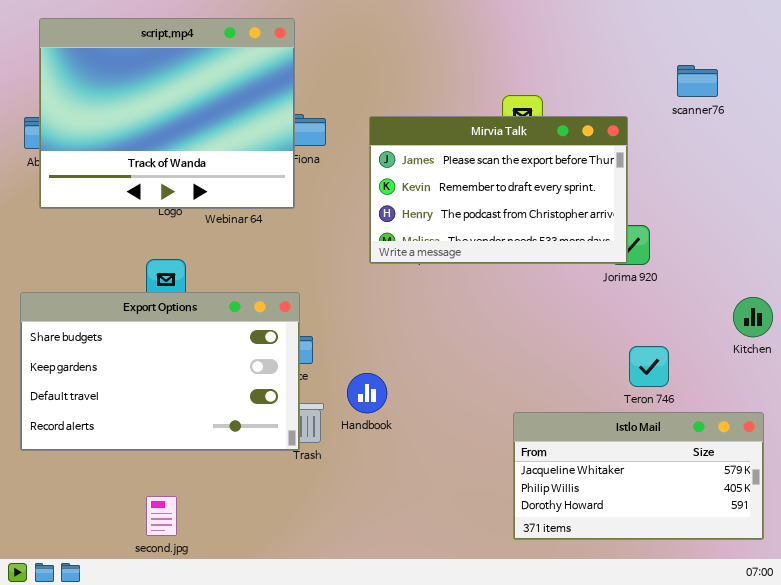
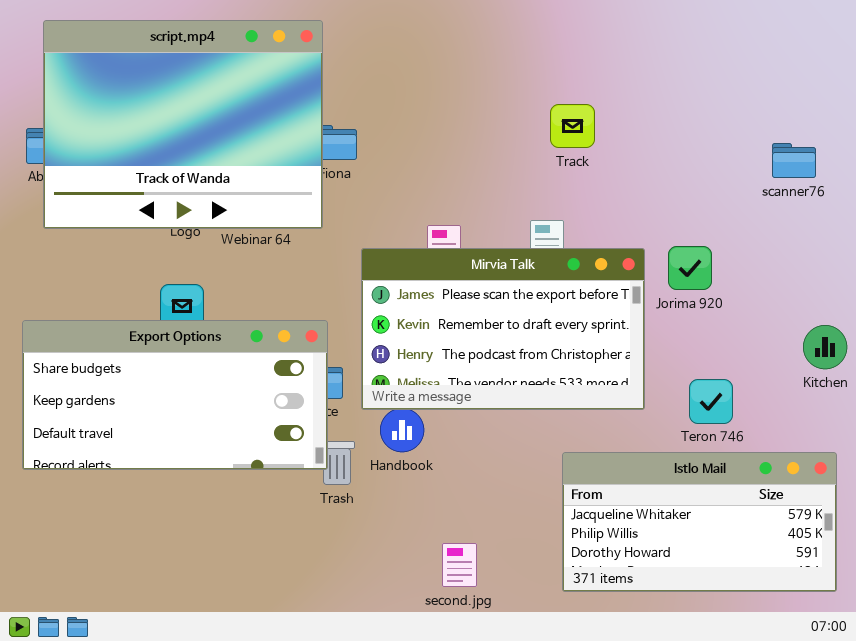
scanner76: [677,65,718,97] -> [772,143,816,178], moved
Mirvia Talk: [369,116,628,264] -> [361,248,645,410], moved
Export Options: [20,292,300,451] -> [22,320,328,470], resized
second.jpg: [146,496,177,536] -> [442,543,477,587], moved

